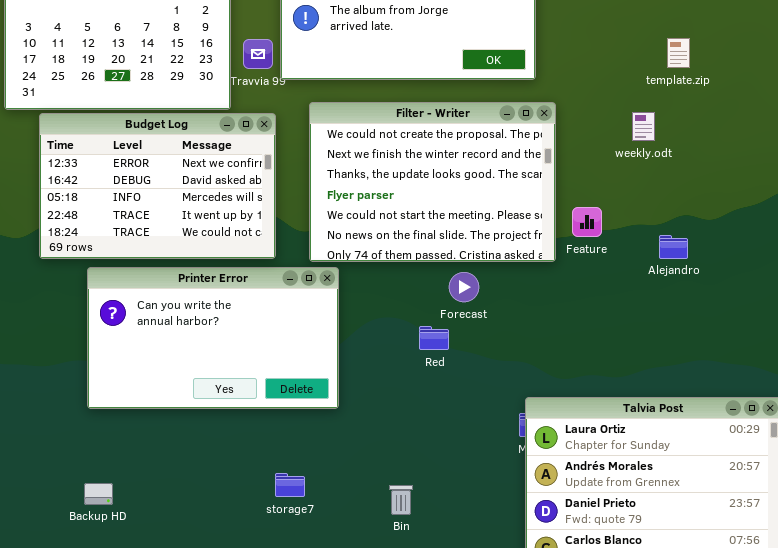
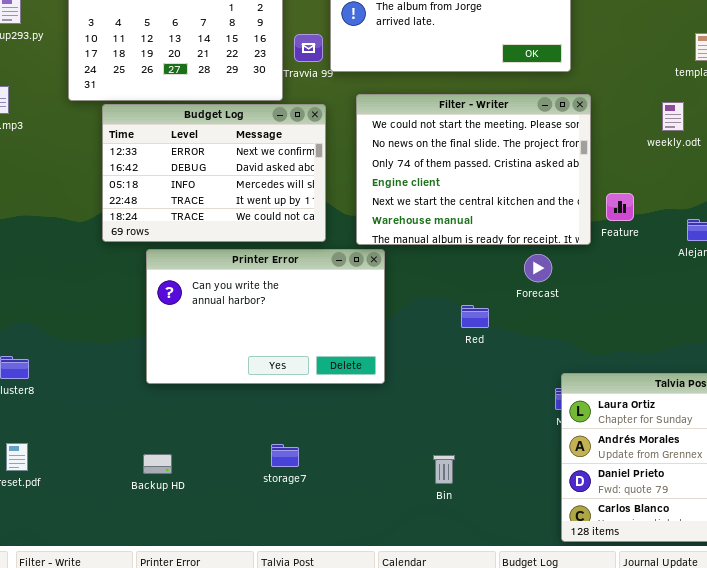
Filter - Writer: [309,102,556,262] -> [356,94,591,245], scrolled down 4 rows
Forecast: [449,272,479,302] -> [524,254,552,282], moved
storage7: [275,473,305,497] -> [271,444,299,467], moved

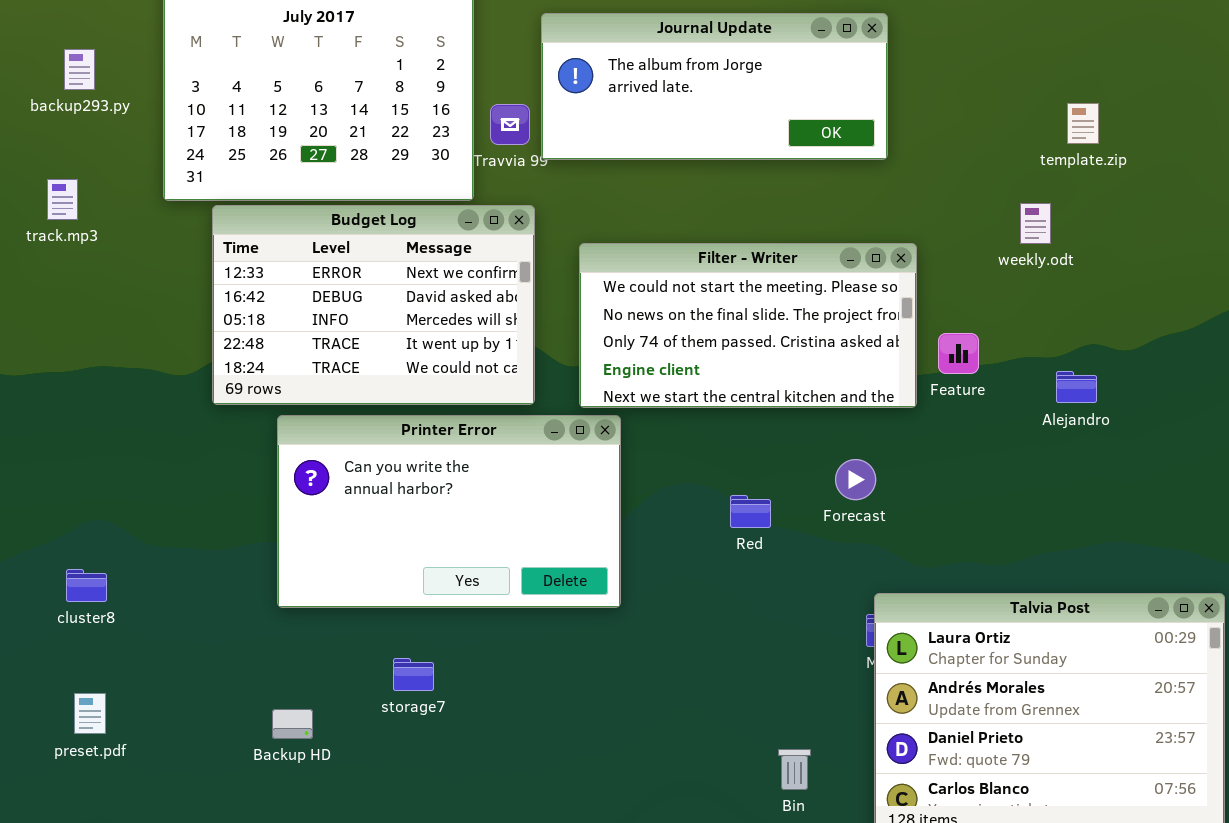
Filter - Writer: [356,94,591,245] -> [579,243,917,408], resized
Forecast: [524,254,552,282] -> [835,459,876,500], moved
storage7: [271,444,299,467] -> [393,658,434,691], moved
Bin: [433,455,455,484] -> [778,749,811,790], moved

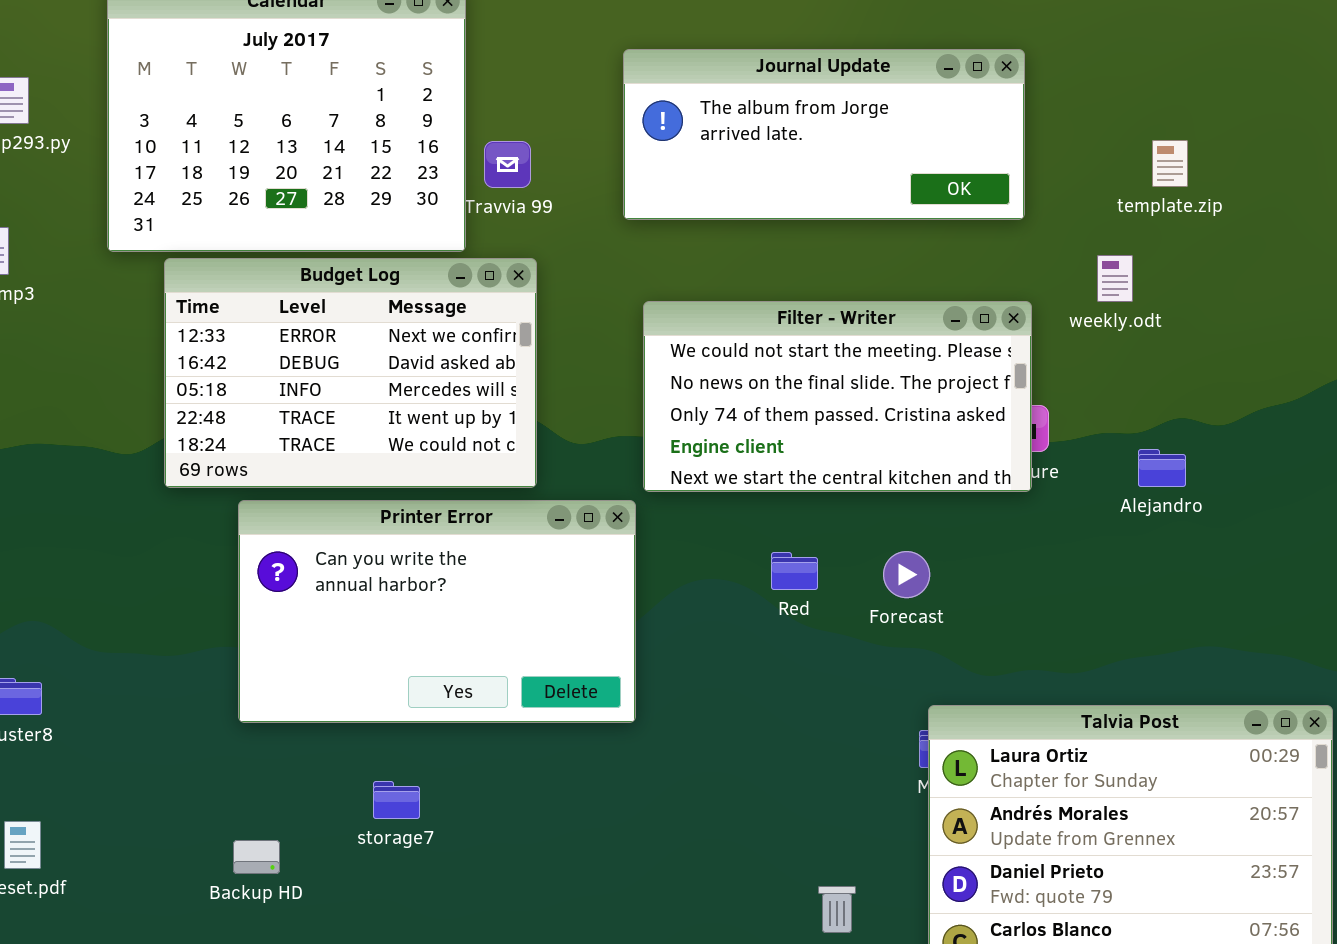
Journal Update: [541,13,888,160] -> [623,49,1025,220], moved
Filter - Writer: [579,243,917,408] -> [643,301,1032,492], moved
Red: [730,495,771,528] -> [771,552,818,590], moved

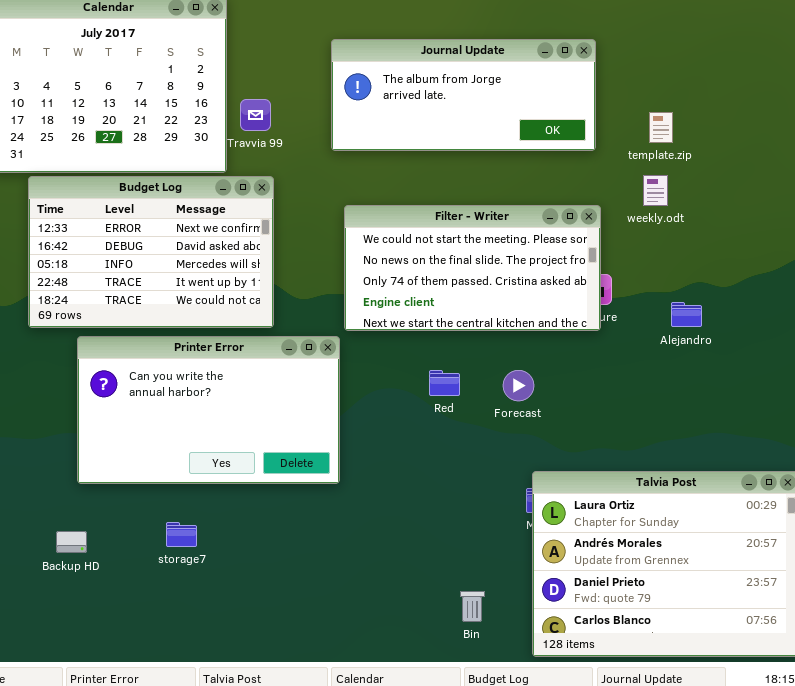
template.zip: [1152,140,1188,187] -> [649,112,673,143], moved
Backup HD: [233,840,280,874] -> [56,531,87,553], moved

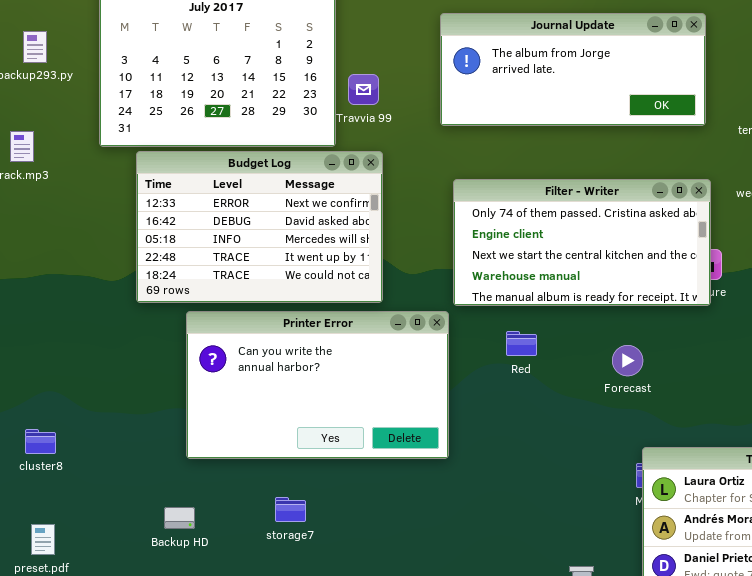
Filter - Writer: [344,205,601,331] -> [453,179,711,306], scrolled down 2 rows
Red: [429,370,460,396] -> [506,331,537,356], moved

